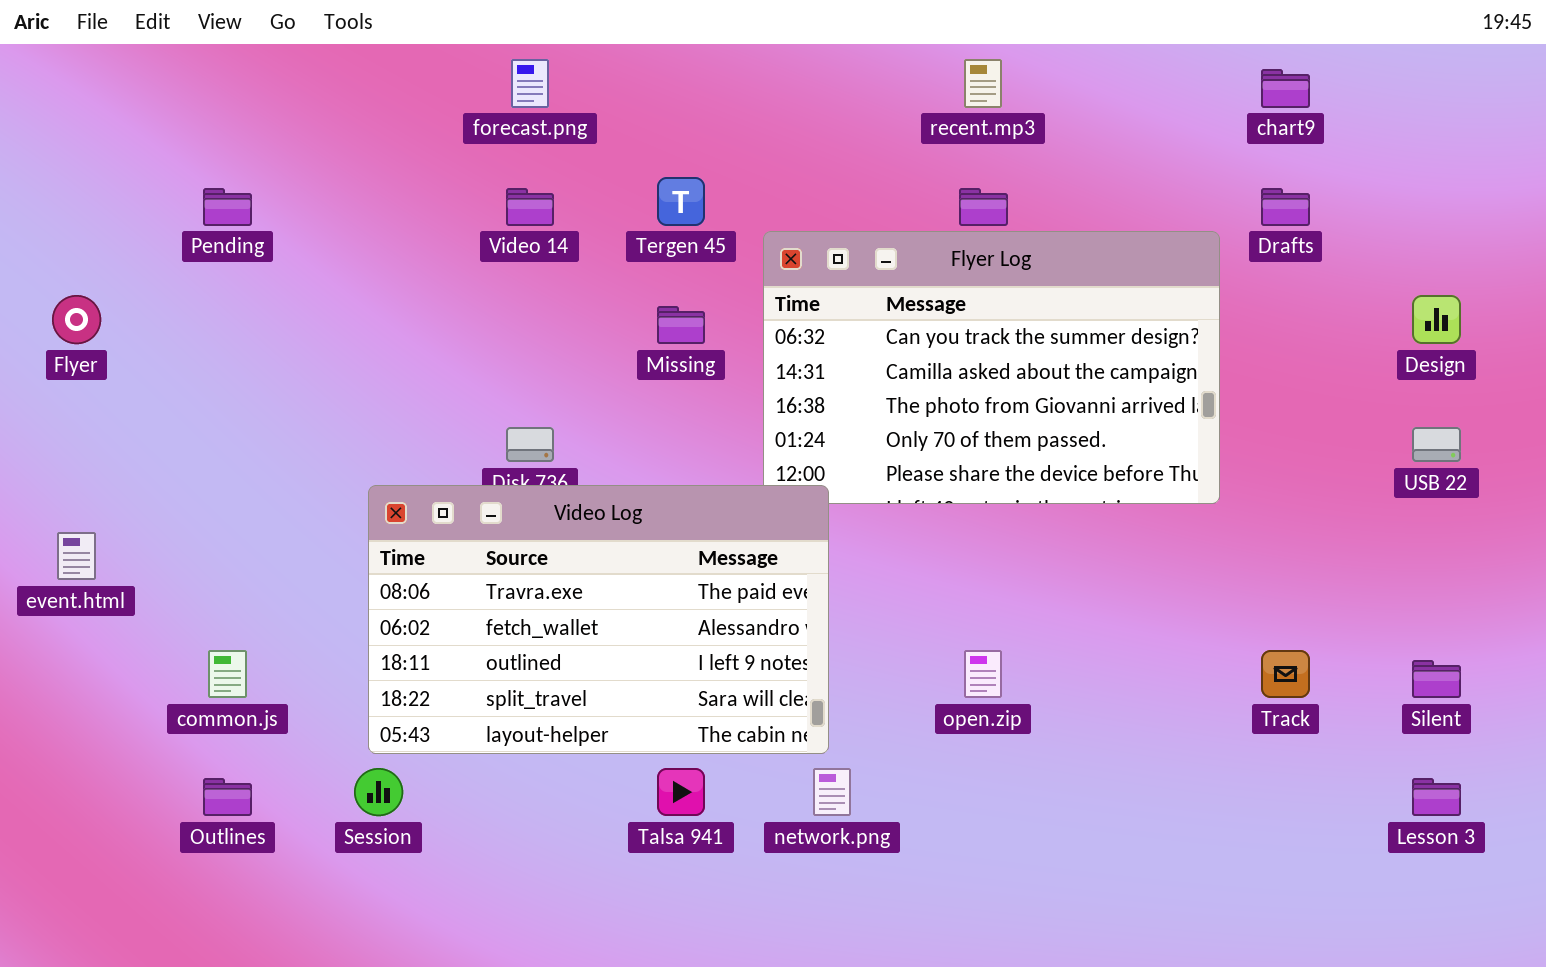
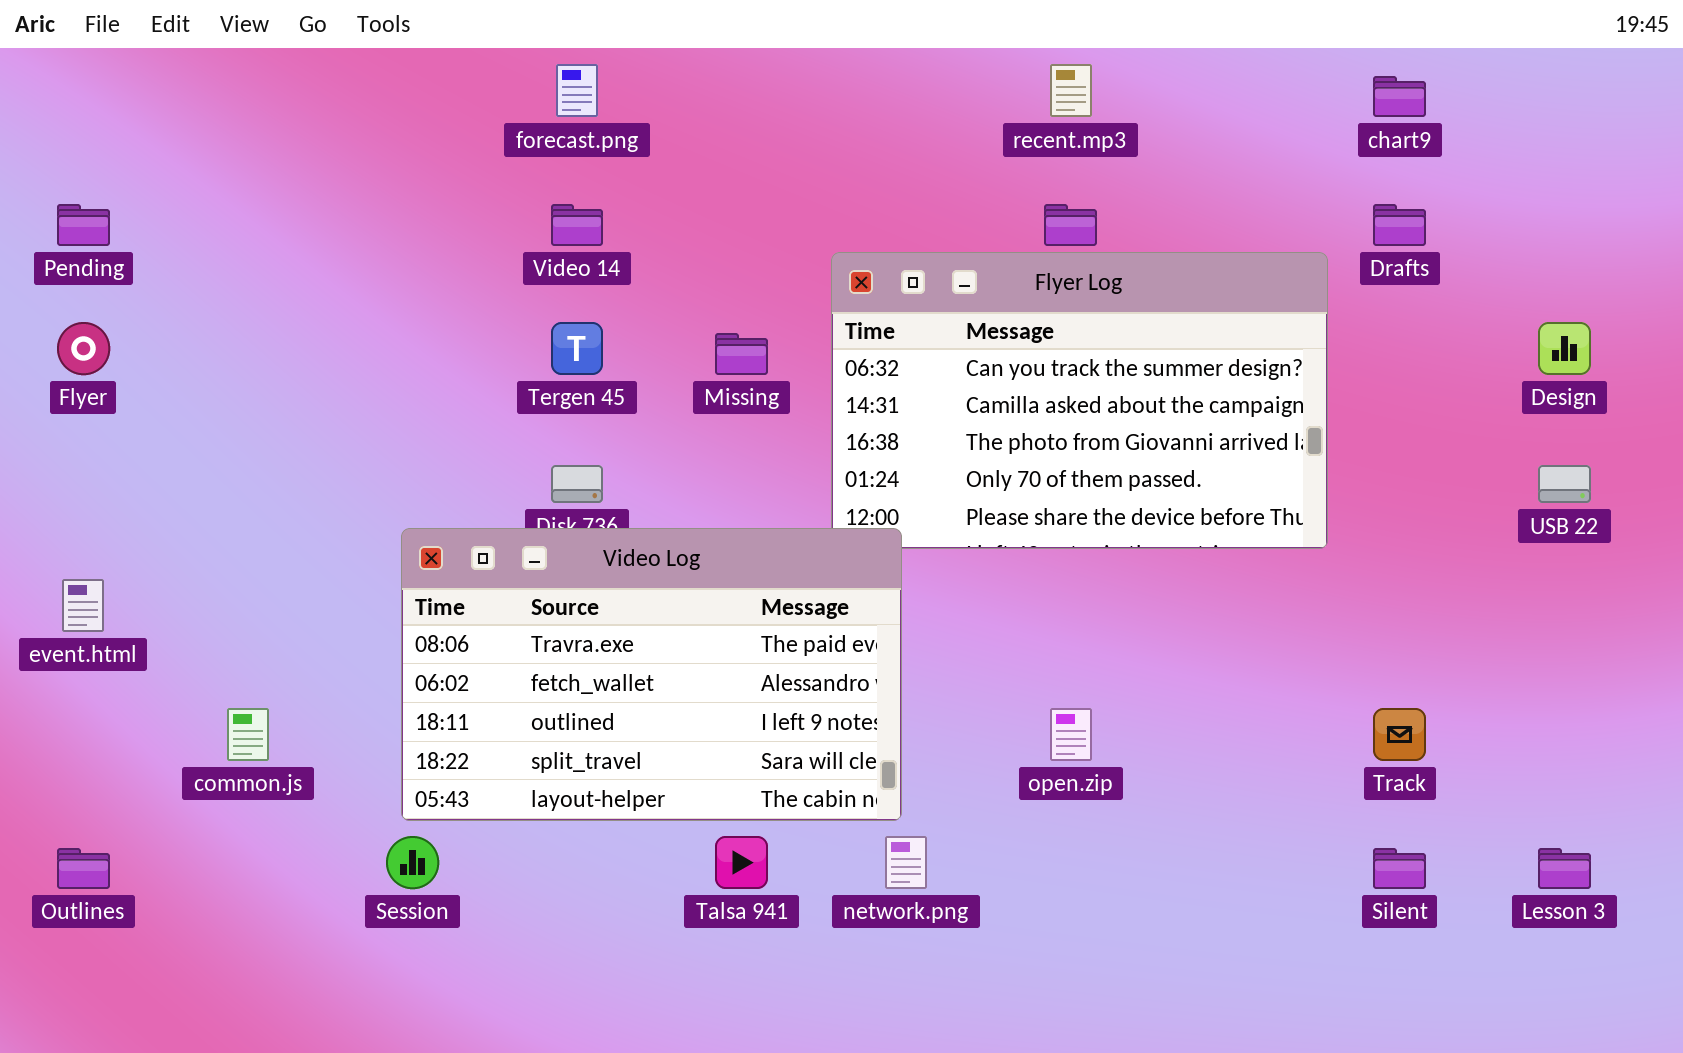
Tergen 45: [657,177,705,226] -> [551,322,603,375], moved
Pending: [203,188,252,226] -> [57,204,110,246], moved
Silent: [1412,660,1461,698] -> [1373,848,1426,889], moved
Outlines: [203,778,252,816] -> [57,848,110,889], moved

